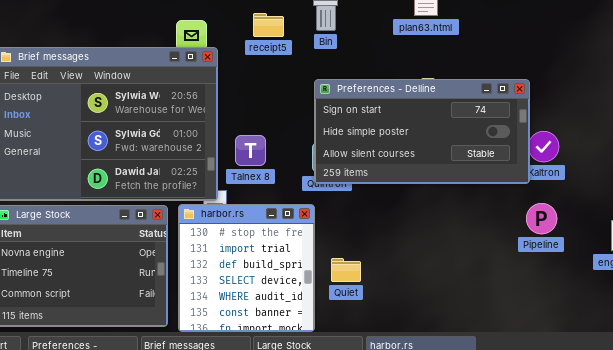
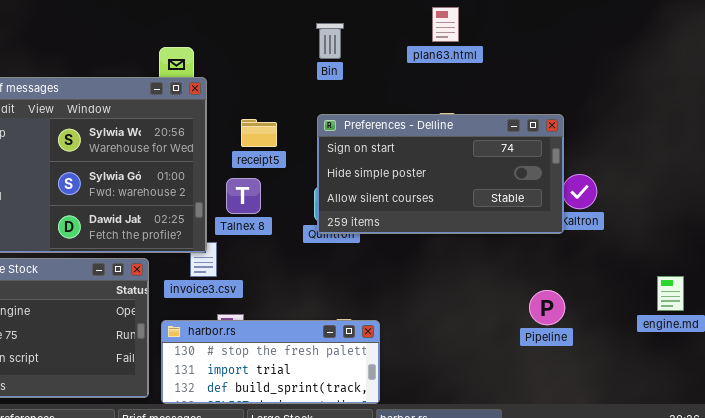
receipt5: [253,13,284,37] -> [241,119,277,147], moved
Pipeline: [526,203,557,234] -> [529,290,565,325], moved
harbor.rs: [178,204,315,332] -> [161,320,380,404], resized

